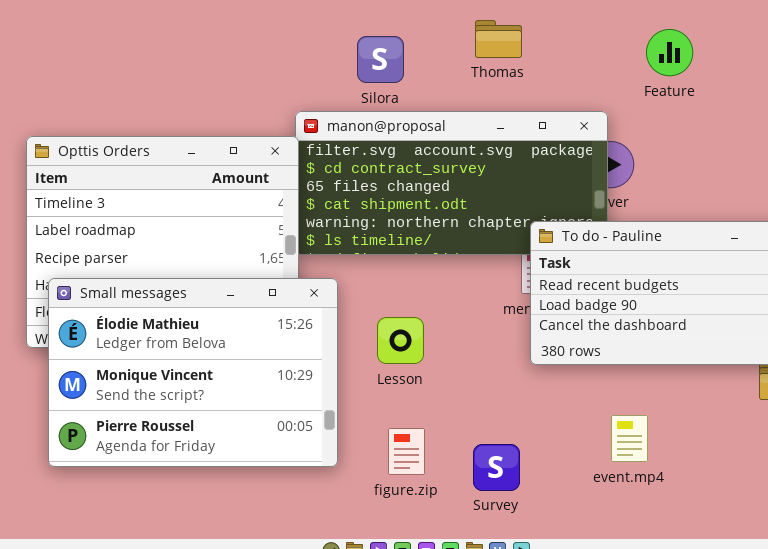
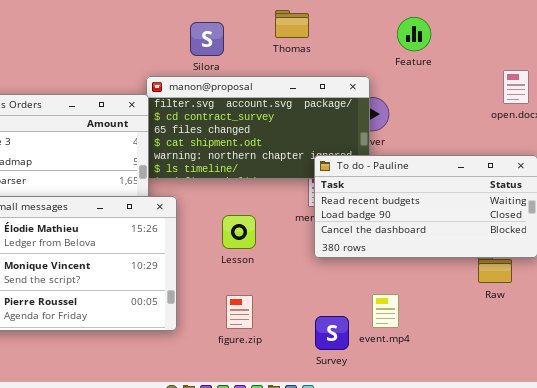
Lesson: [377,317,424,364] -> [222,215,256,249], moved
figure.zip: [388,428,425,475] -> [226,295,253,329], moved
Survey: [473,444,520,491] -> [315,316,349,350], moved

